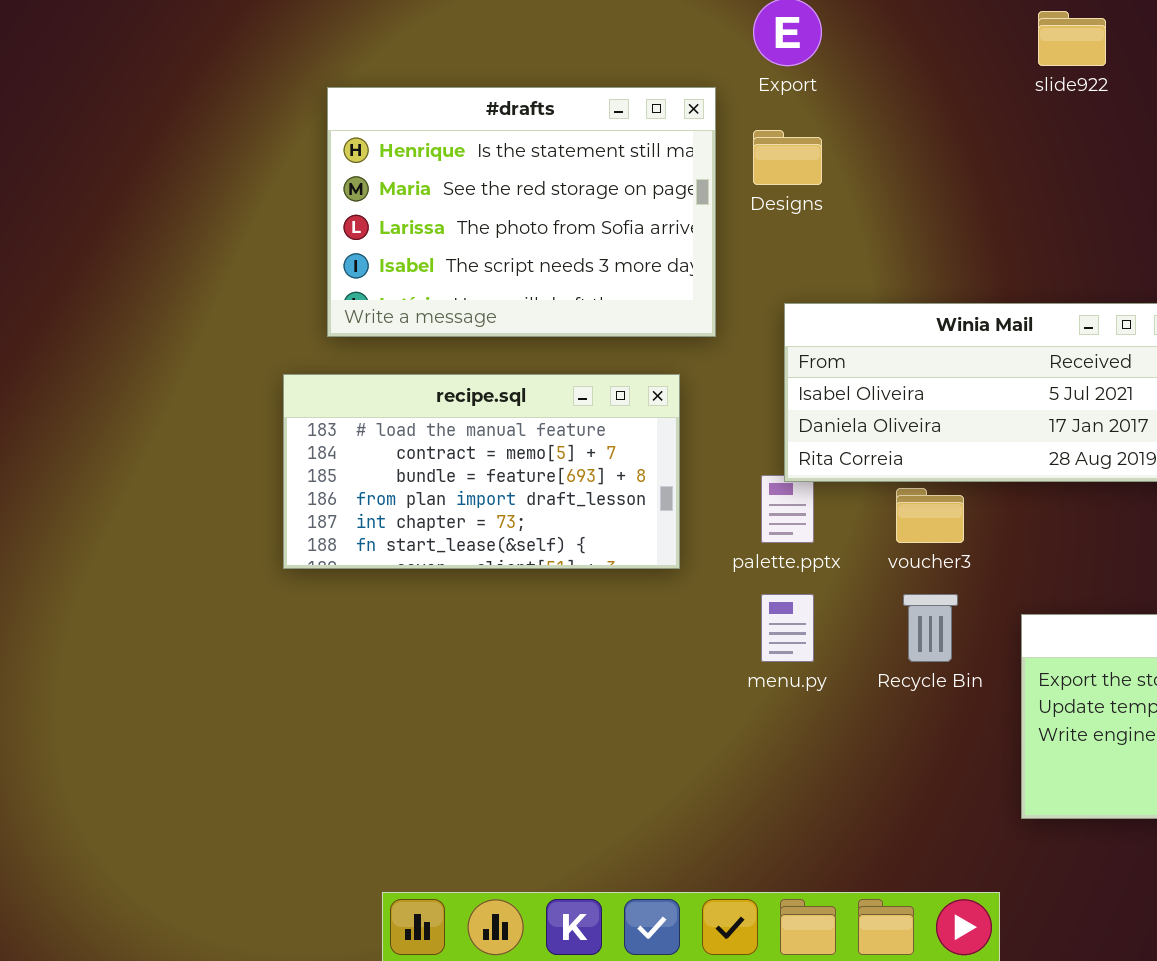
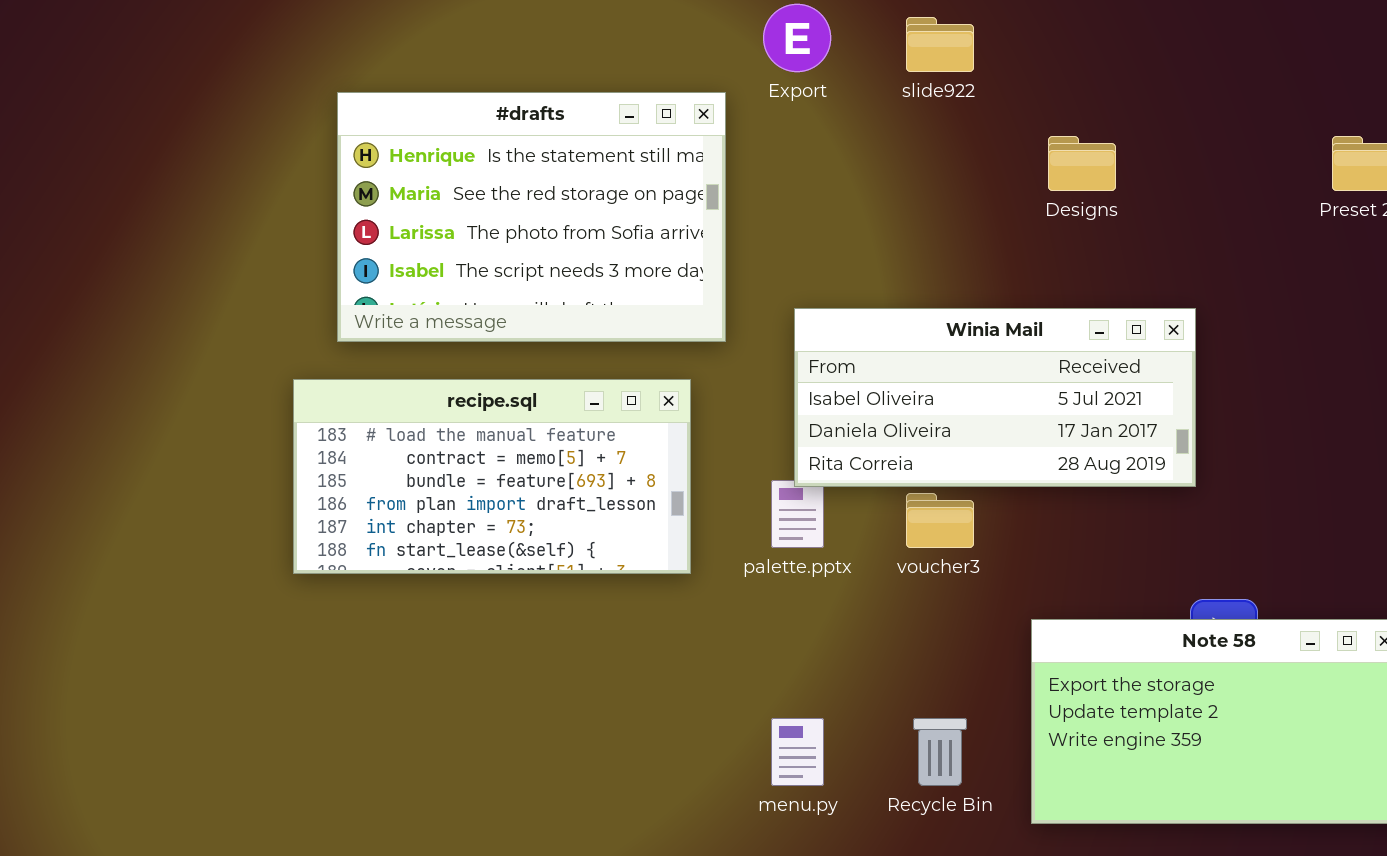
slide922: [1038,11,1106,66] -> [906,17,974,72], moved
Designs: [753,130,822,185] -> [1048,136,1116,191], moved
menu.py: [761,594,814,662] -> [771,718,824,786], moved
Recycle Bin: [903,594,958,662] -> [913,718,967,786], moved

